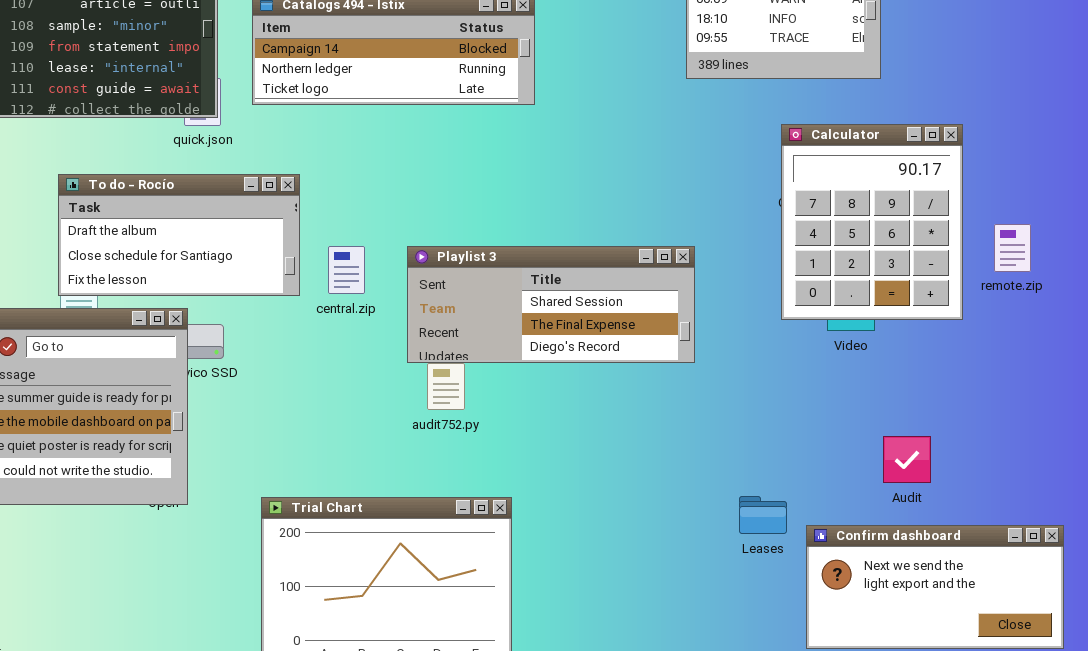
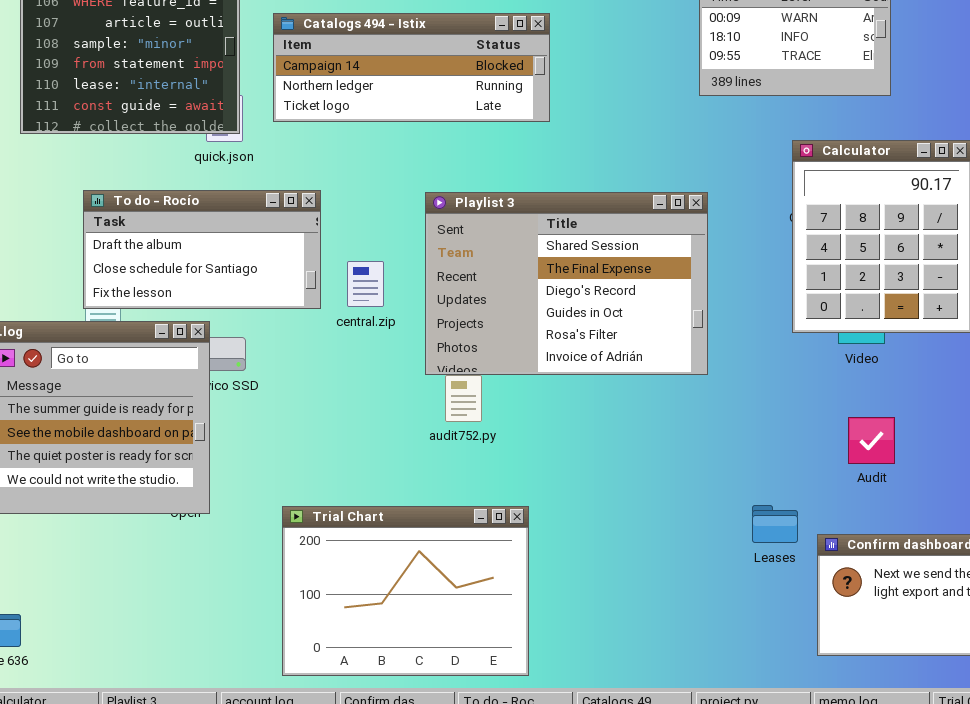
Playlist 3: [407,246,695,363] -> [425,192,708,375], resized
Audit: [883,436,931,483] -> [848,417,895,464], moved

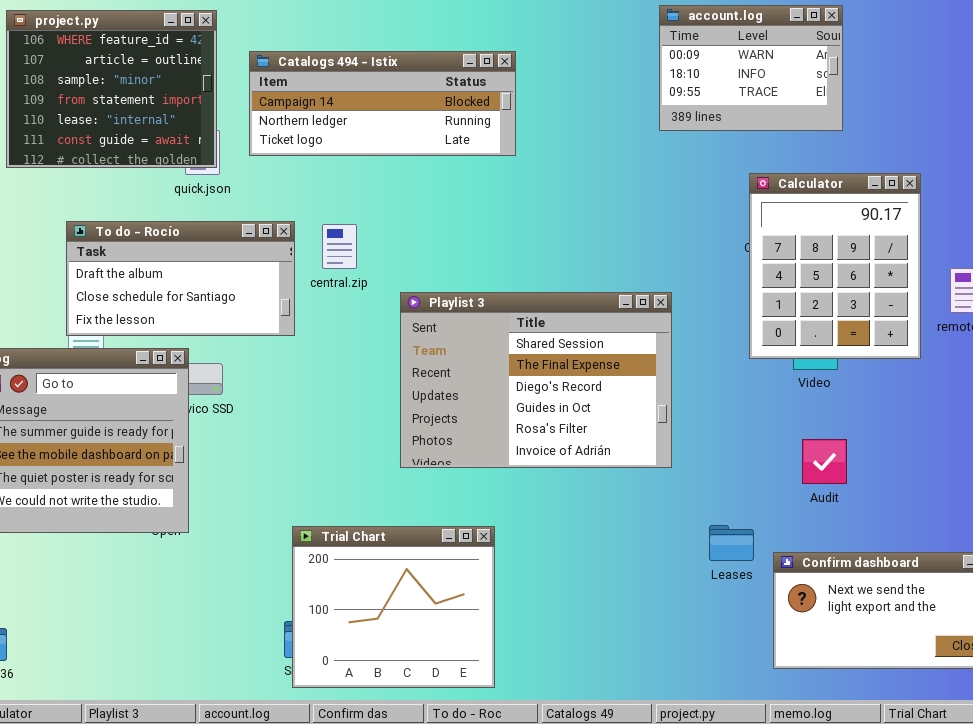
Playlist 3: [425,192,708,375] -> [400,292,672,468], moved
central.zip: [347,261,384,307] -> [322,224,357,269], moved
Trial Chart: [282,506,529,676] -> [292,526,495,688], resized

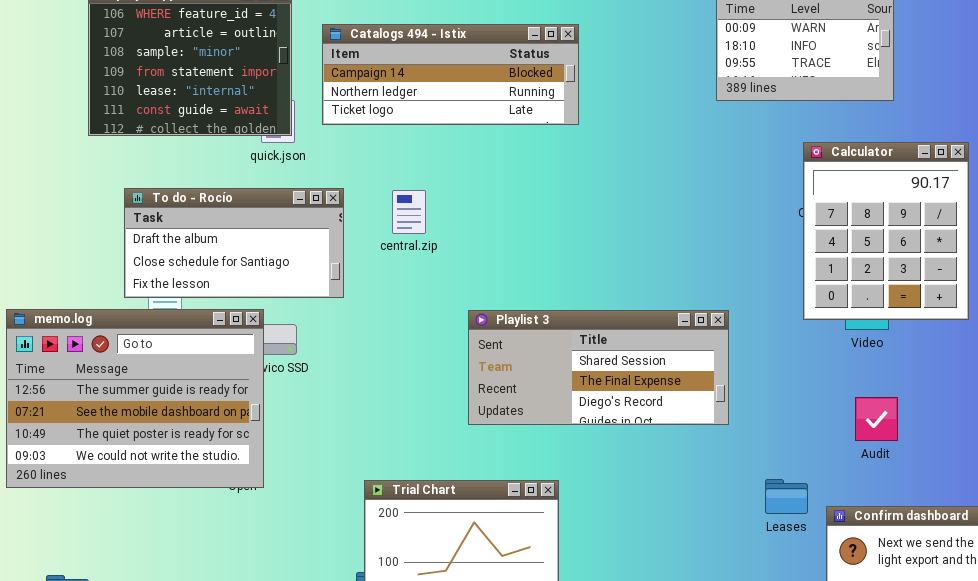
To do - Rocío: [66,221,295,336] -> [124,188,344,298], moved
Playlist 3: [400,292,672,468] -> [468,310,729,425], resized

